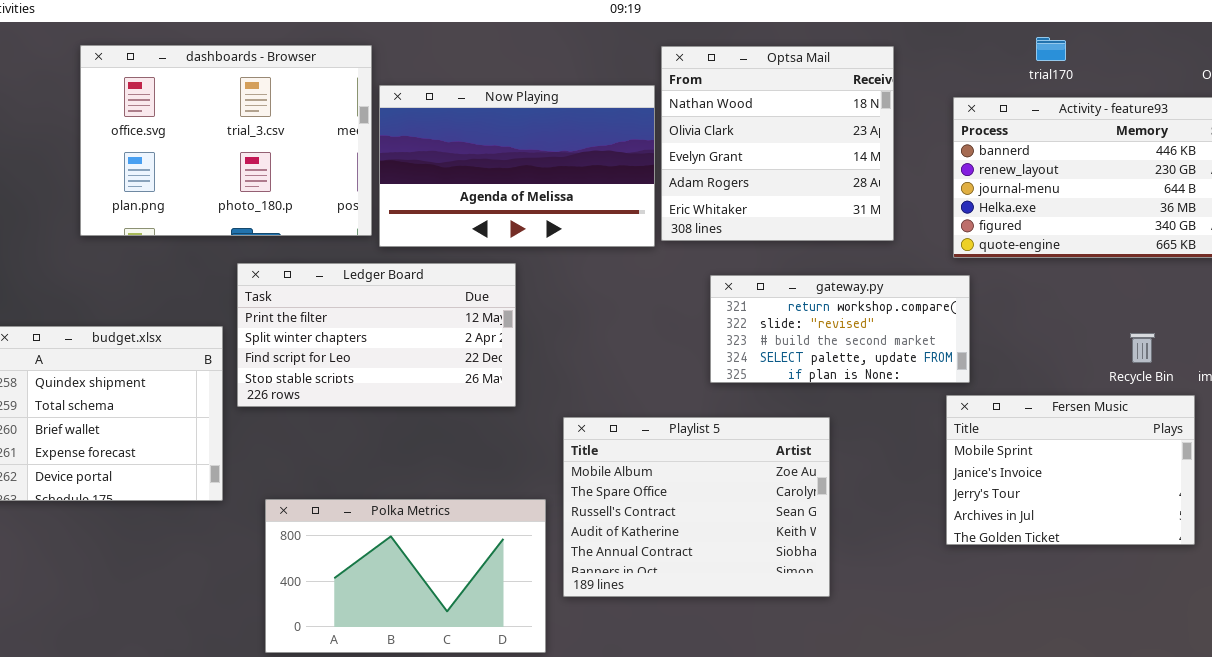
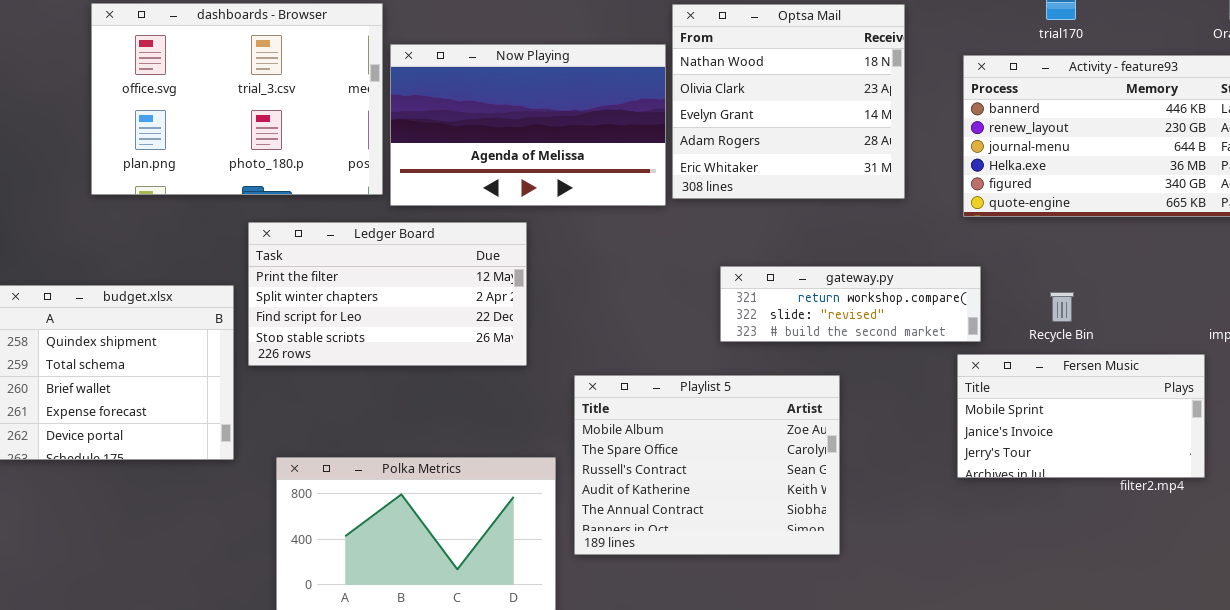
gateway.py: [710,275,970,383] -> [720,266,981,342], resized
Recycle Bin: [1130,333,1155,363] -> [1050,292,1074,322], moved
Fersen Music: [946,395,1195,545] -> [957,354,1205,478], resized

